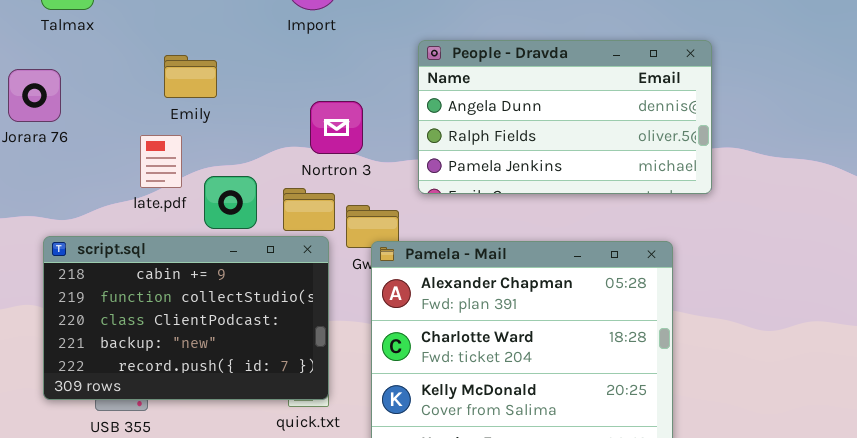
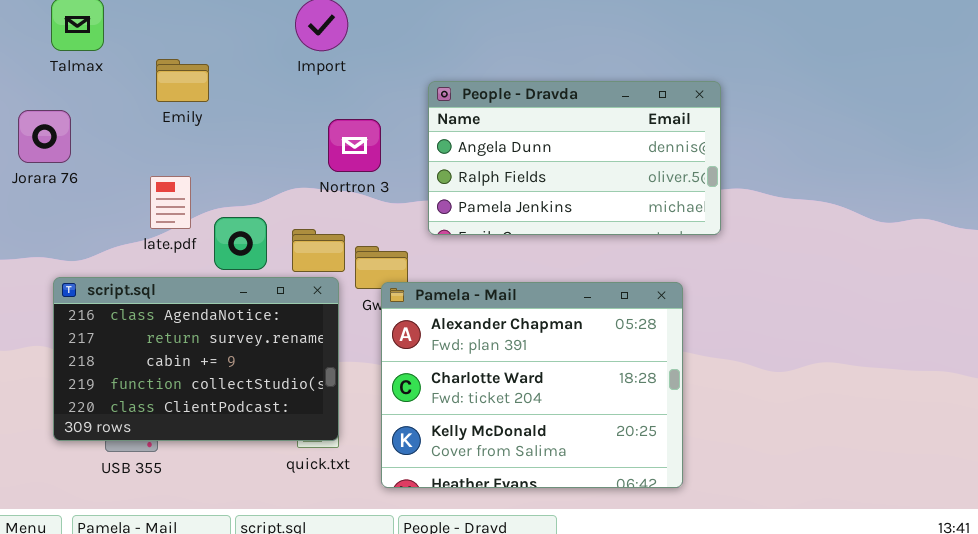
Emily: [164,55,217,98] -> [156,59,209,102], moved
Nortron 3: [310,101,363,154] -> [328,119,381,172], moved
script.sql: [43,236,329,400] -> [53,277,339,441], scrolled up 2 rows

